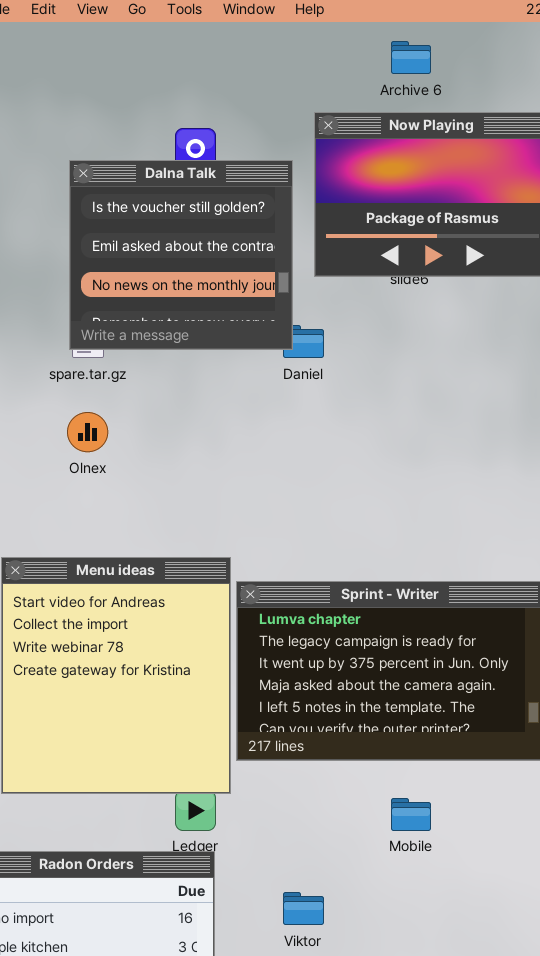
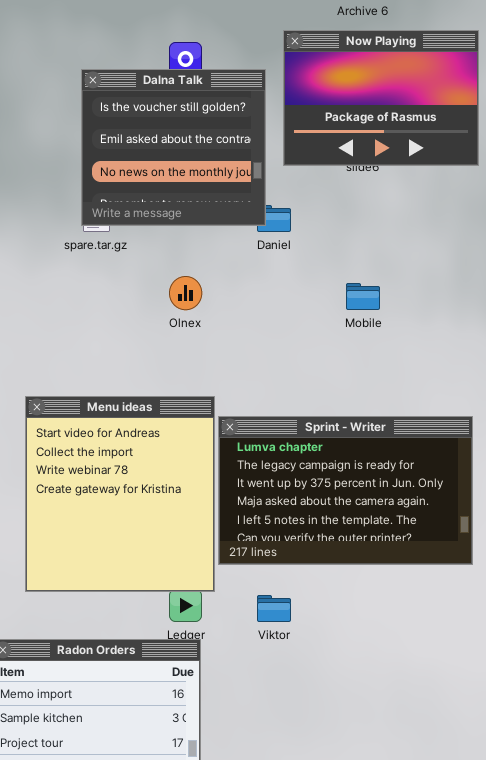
Olnex: [67,412,108,452] -> [169,276,202,310], moved
Mobile: [391,798,431,831] -> [346,283,380,310], moved
Viktor: [283,892,324,925] -> [257,595,291,622], moved

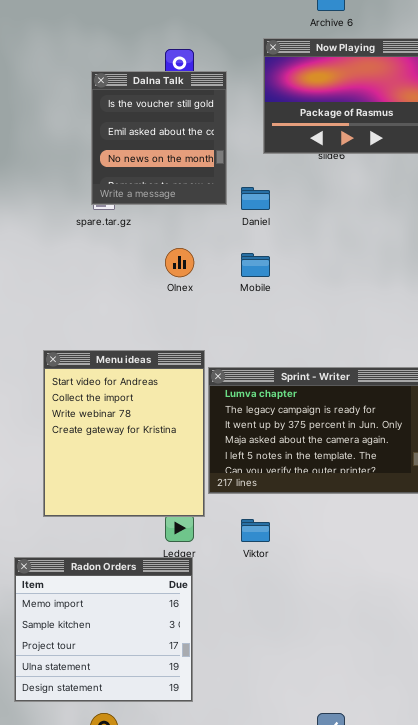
Dalna Talk: [81,69,266,226] -> [91,71,227,205], resized
Mobile: [346,283,380,310] -> [241,253,270,277], moved

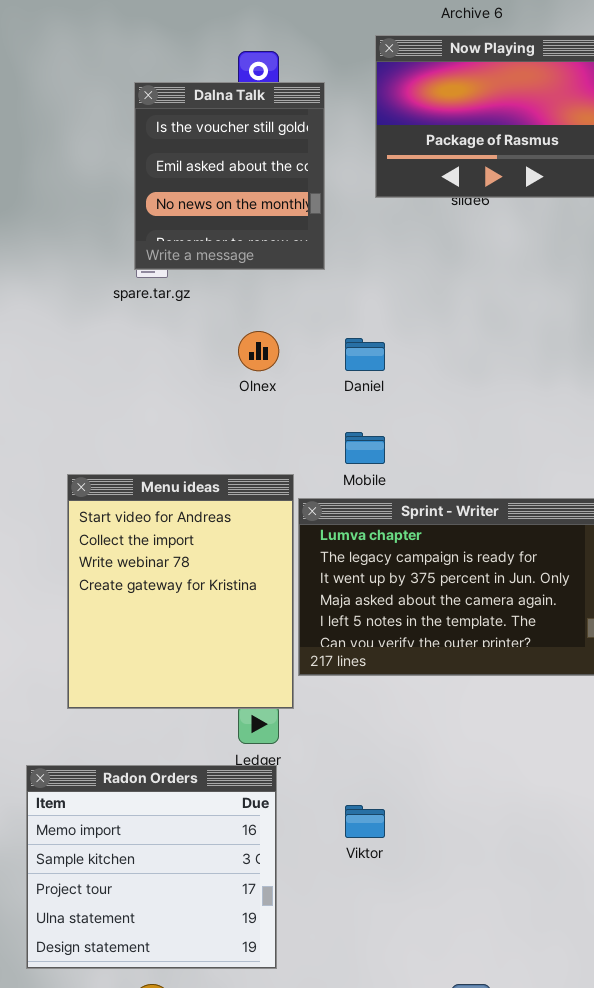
Daniel: [241,187,270,210] -> [345,338,385,371], moved
Mobile: [241,253,270,277] -> [345,432,385,464], moved
Viktor: [241,519,270,542] -> [345,805,385,838], moved

